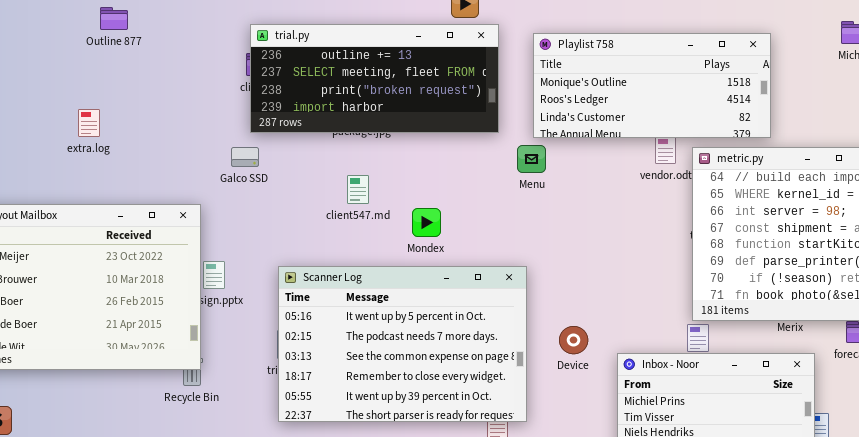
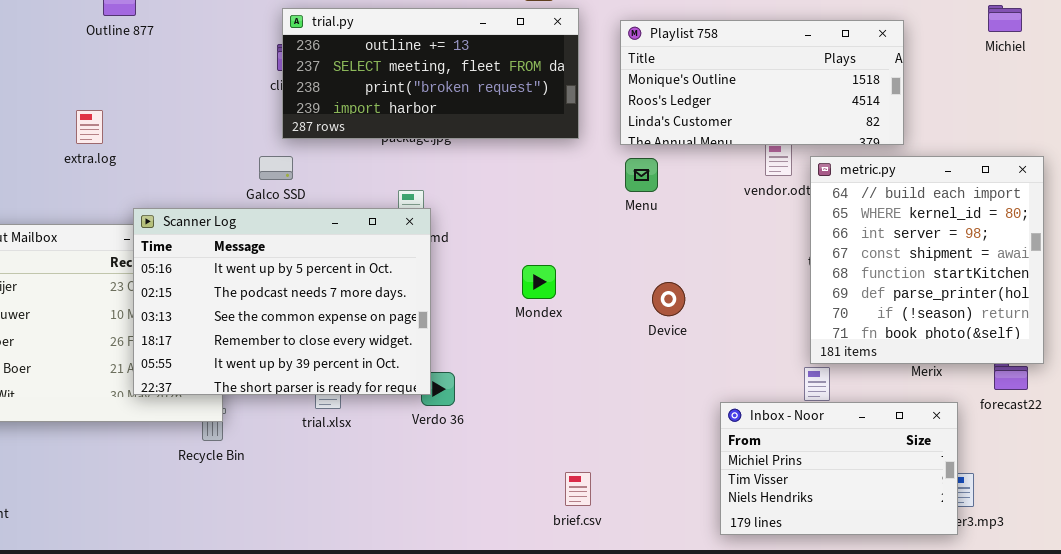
Menu: [517,145,546,173] -> [625,158,658,192], moved
Mondex: [412,208,441,237] -> [522,265,556,299], moved
Scanner Log: [278,266,527,422] -> [133,208,431,395], moved
Device: [559,326,588,354] -> [652,282,685,316], moved

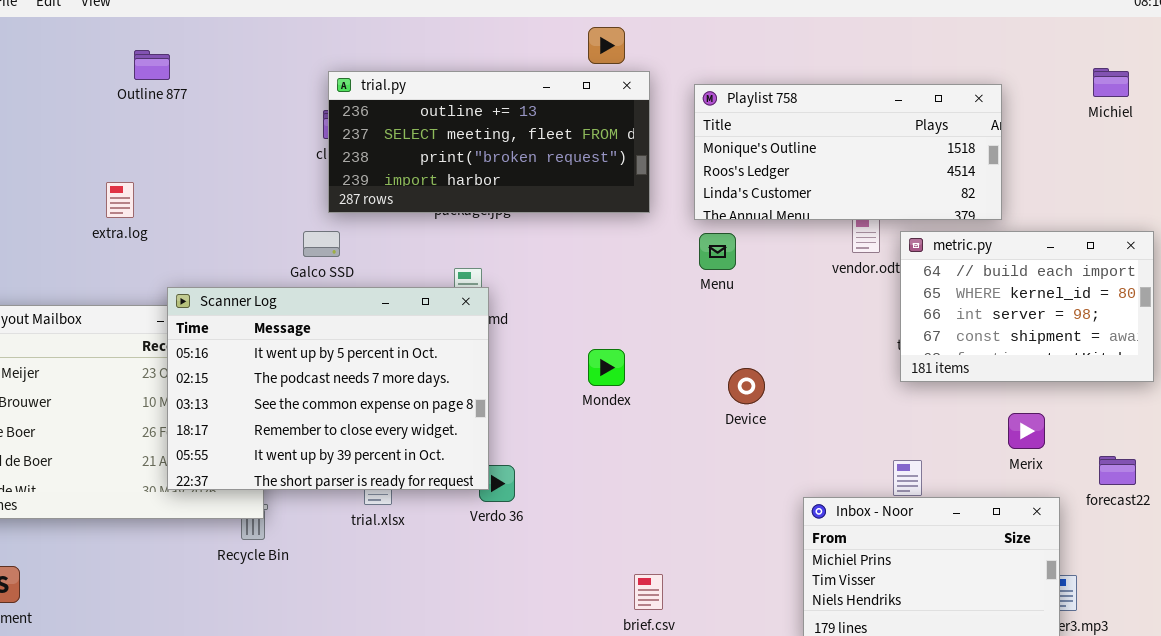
metric.py: [810,156,1044,364] -> [900,231,1154,382], resized

